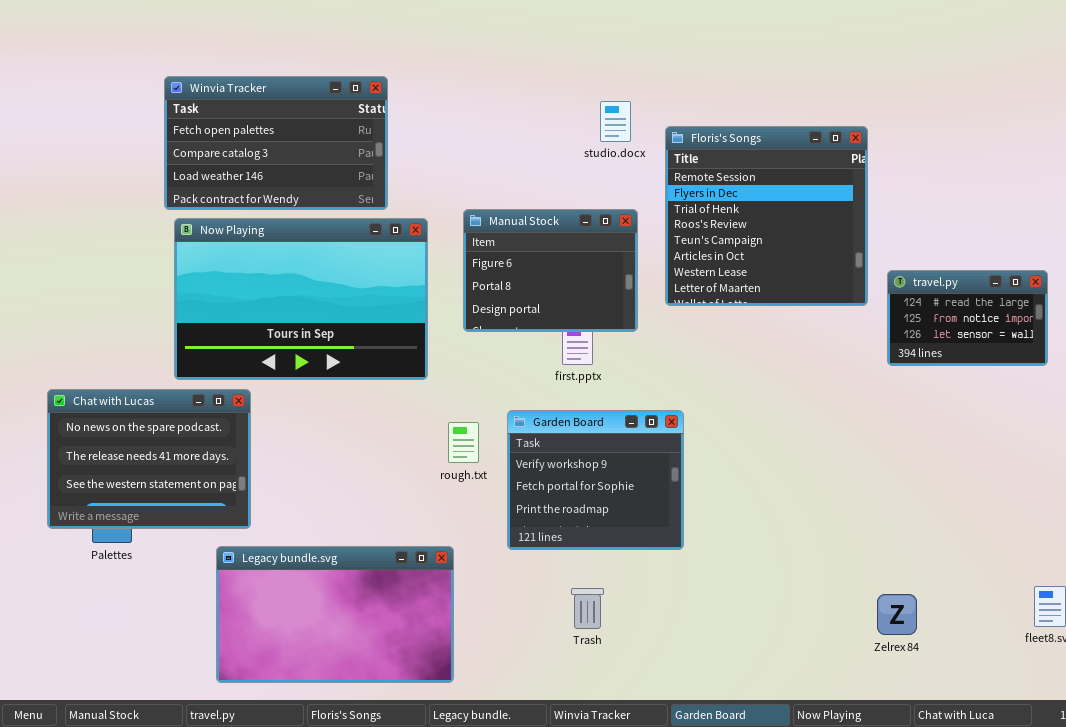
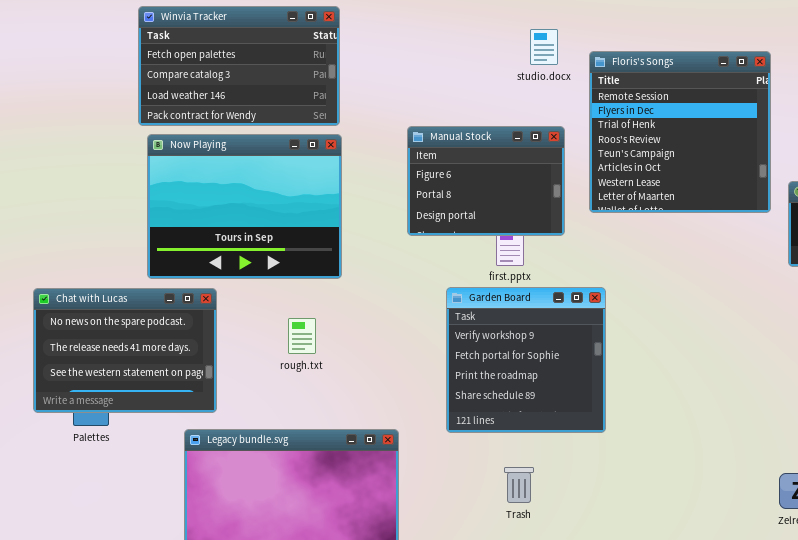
Now Playing: [174,218,428,380] -> [147,134,342,279], resized
Garden Board: [507,410,684,550] -> [446,287,606,433], resized
rough.txt: [448,422,479,463] -> [288,318,316,354], moved

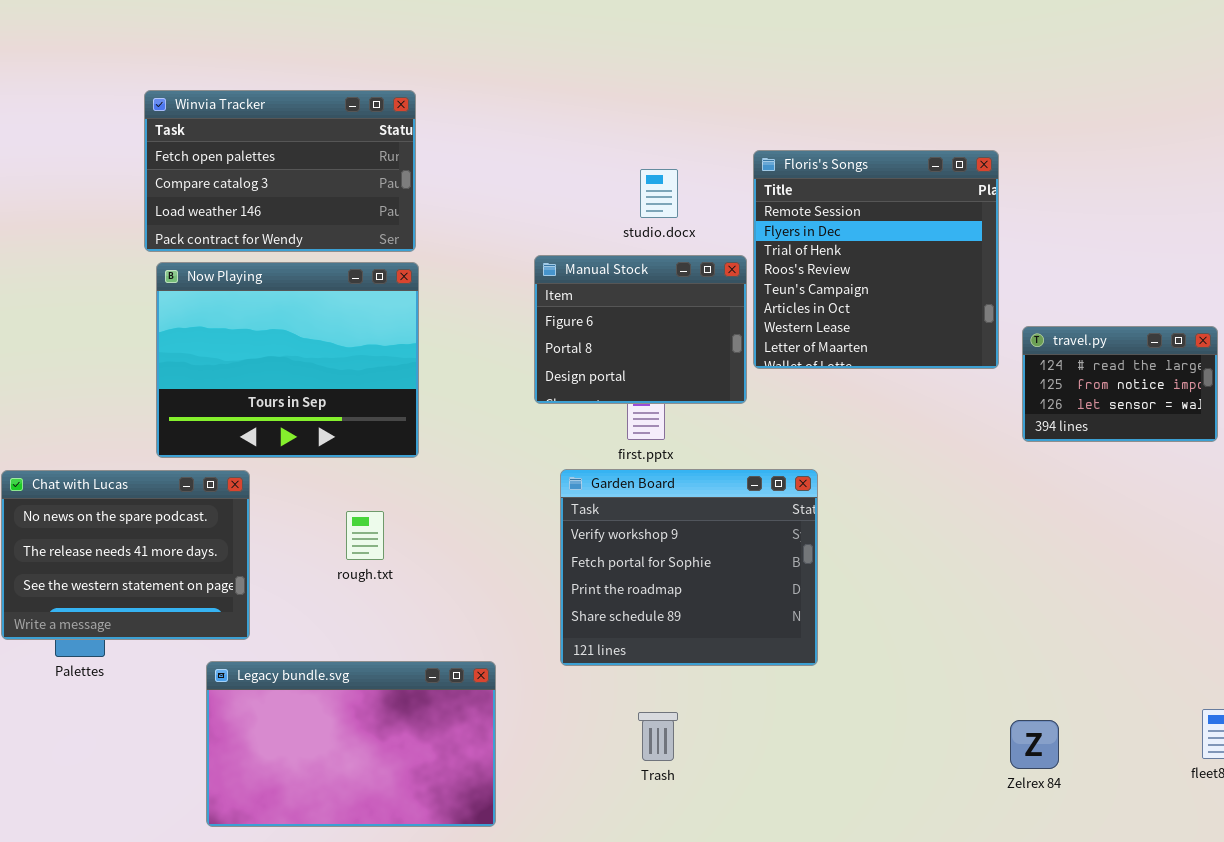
studio.docx: [530,29,558,65] -> [640,169,678,218], moved
Manual Stock: [407,126,565,236] -> [534,255,747,404], moved
Garden Board: [446,287,606,433] -> [560,469,818,666], resized

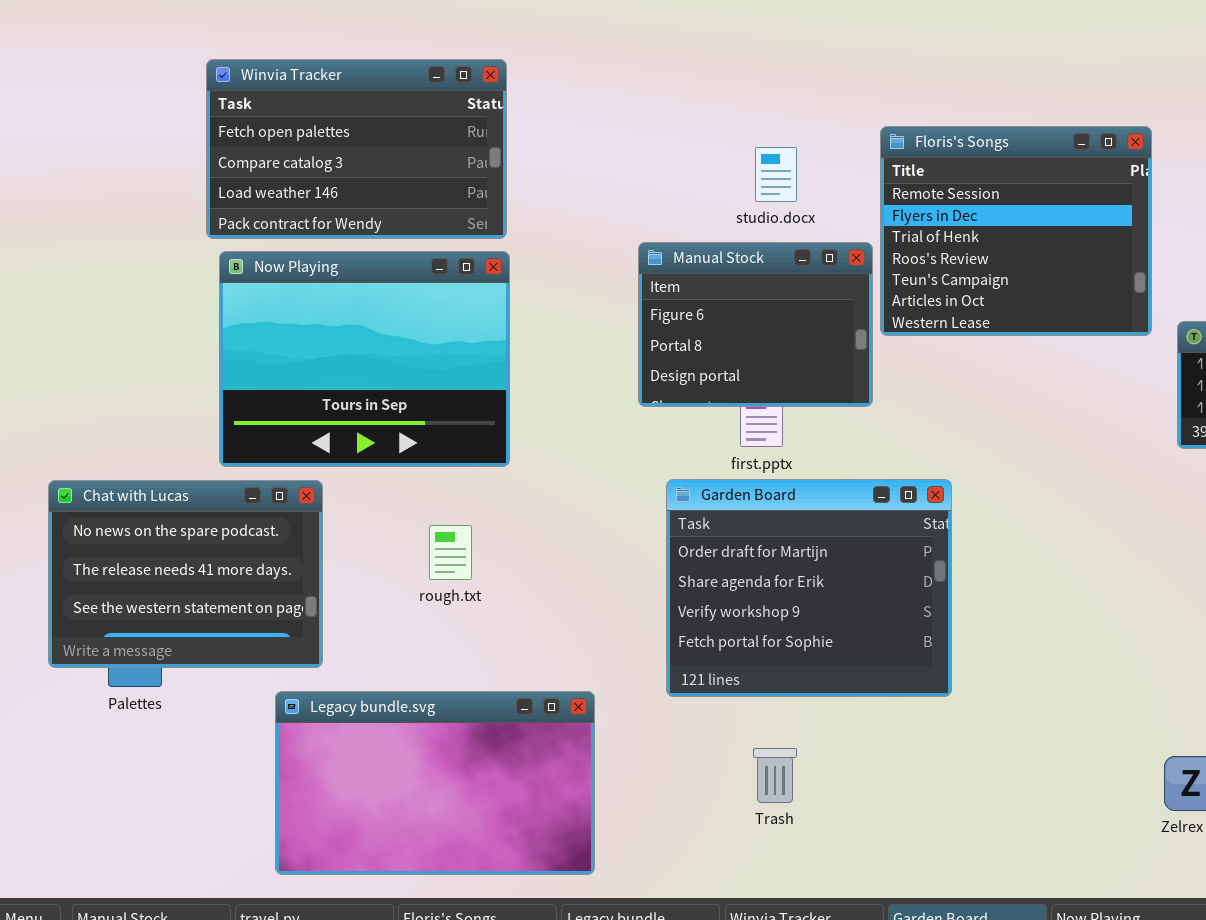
Floris's Songs: [753,150,999,369] -> [880,126,1152,336], resized
Garden Board: [560,469,818,666] -> [666,479,952,697], scrolled up 2 rows

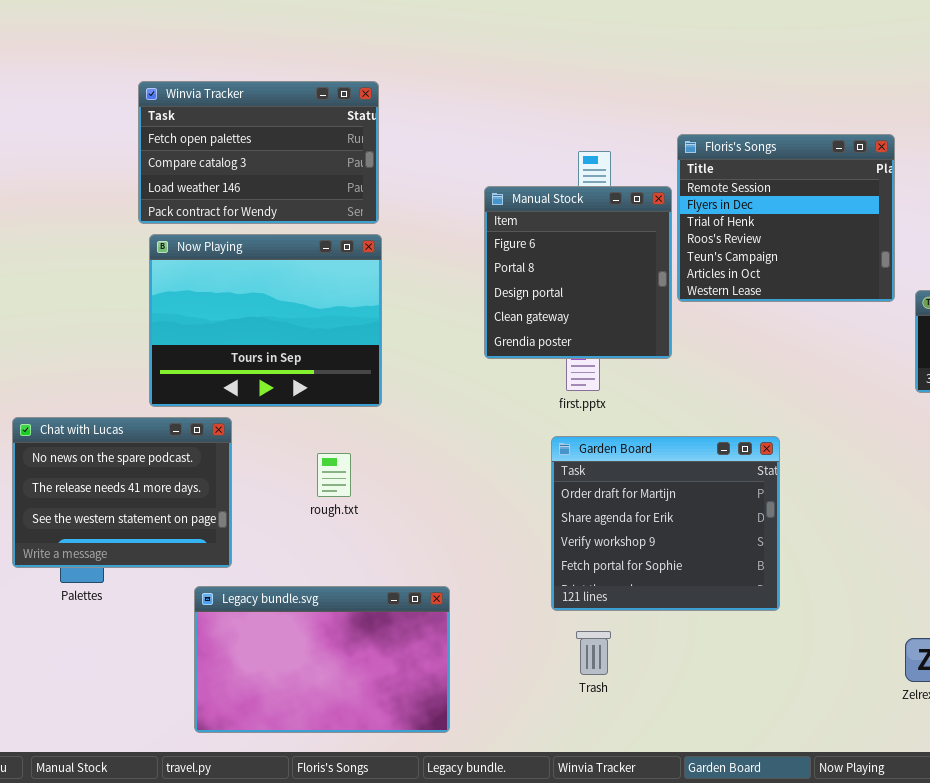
Manual Stock: [638,242,873,407] -> [484,186,672,359], resized
Garden Board: [666,479,952,697] -> [551,436,780,611], moved

